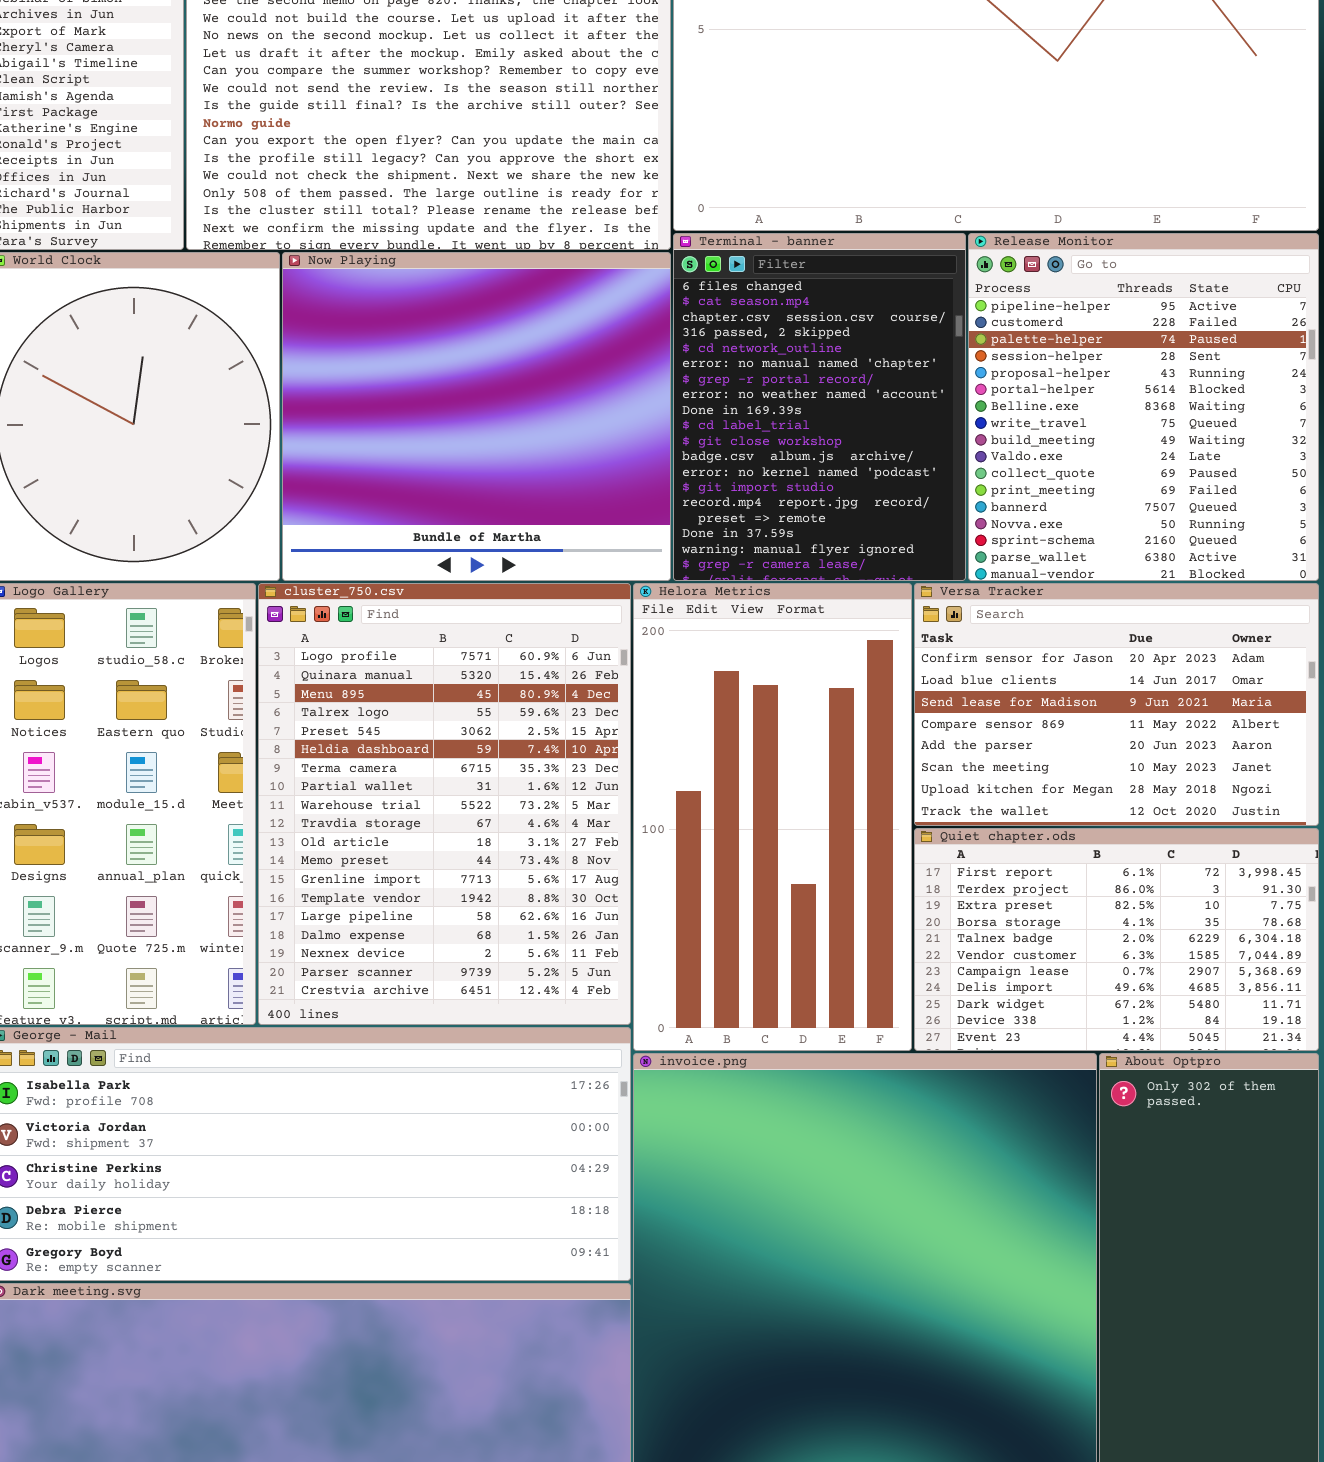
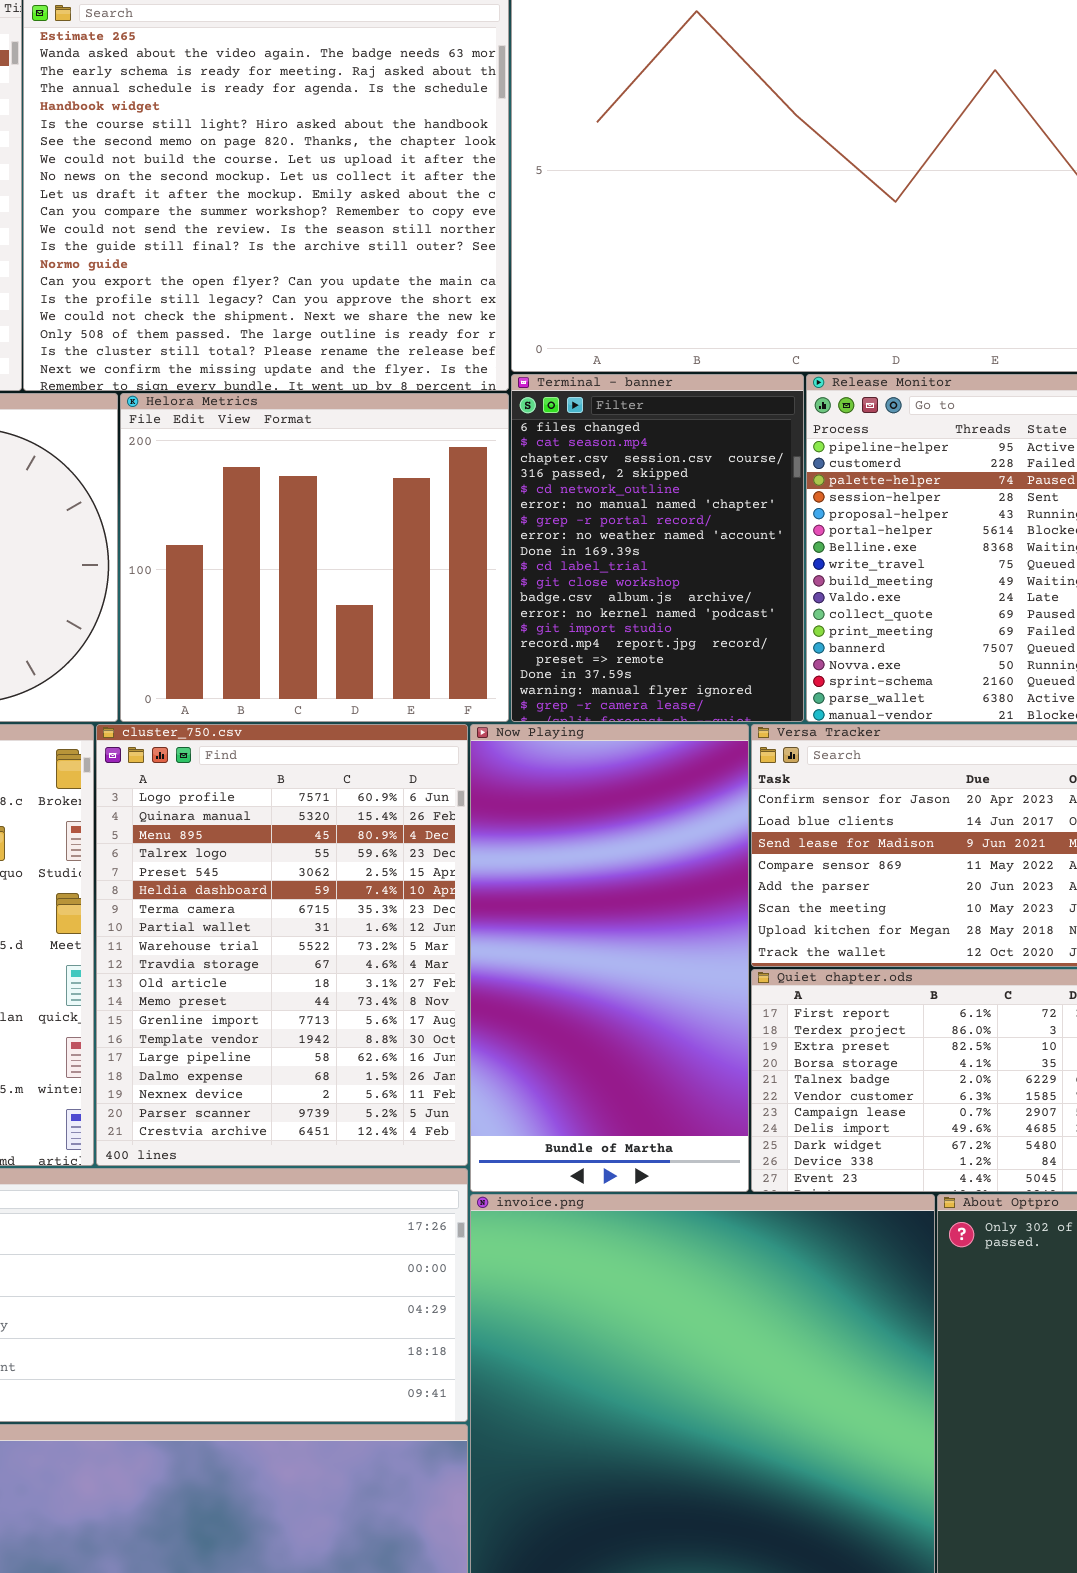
Now Playing: [282,252,671,581] -> [470,724,749,1192], moved, resized
Helora Metrics: [633,583,912,1051] -> [120,393,509,722], moved, resized

